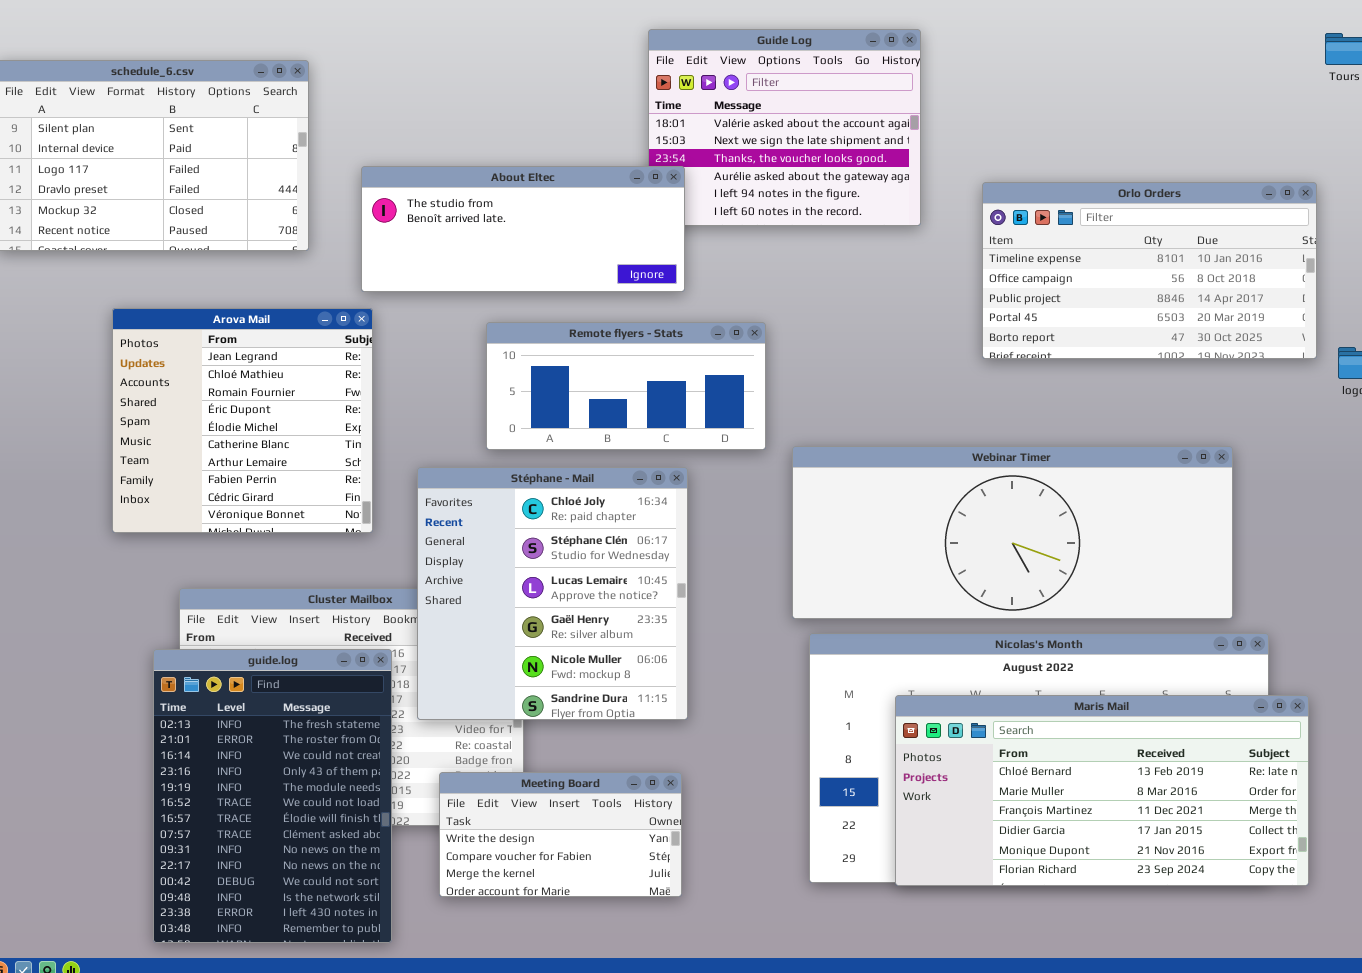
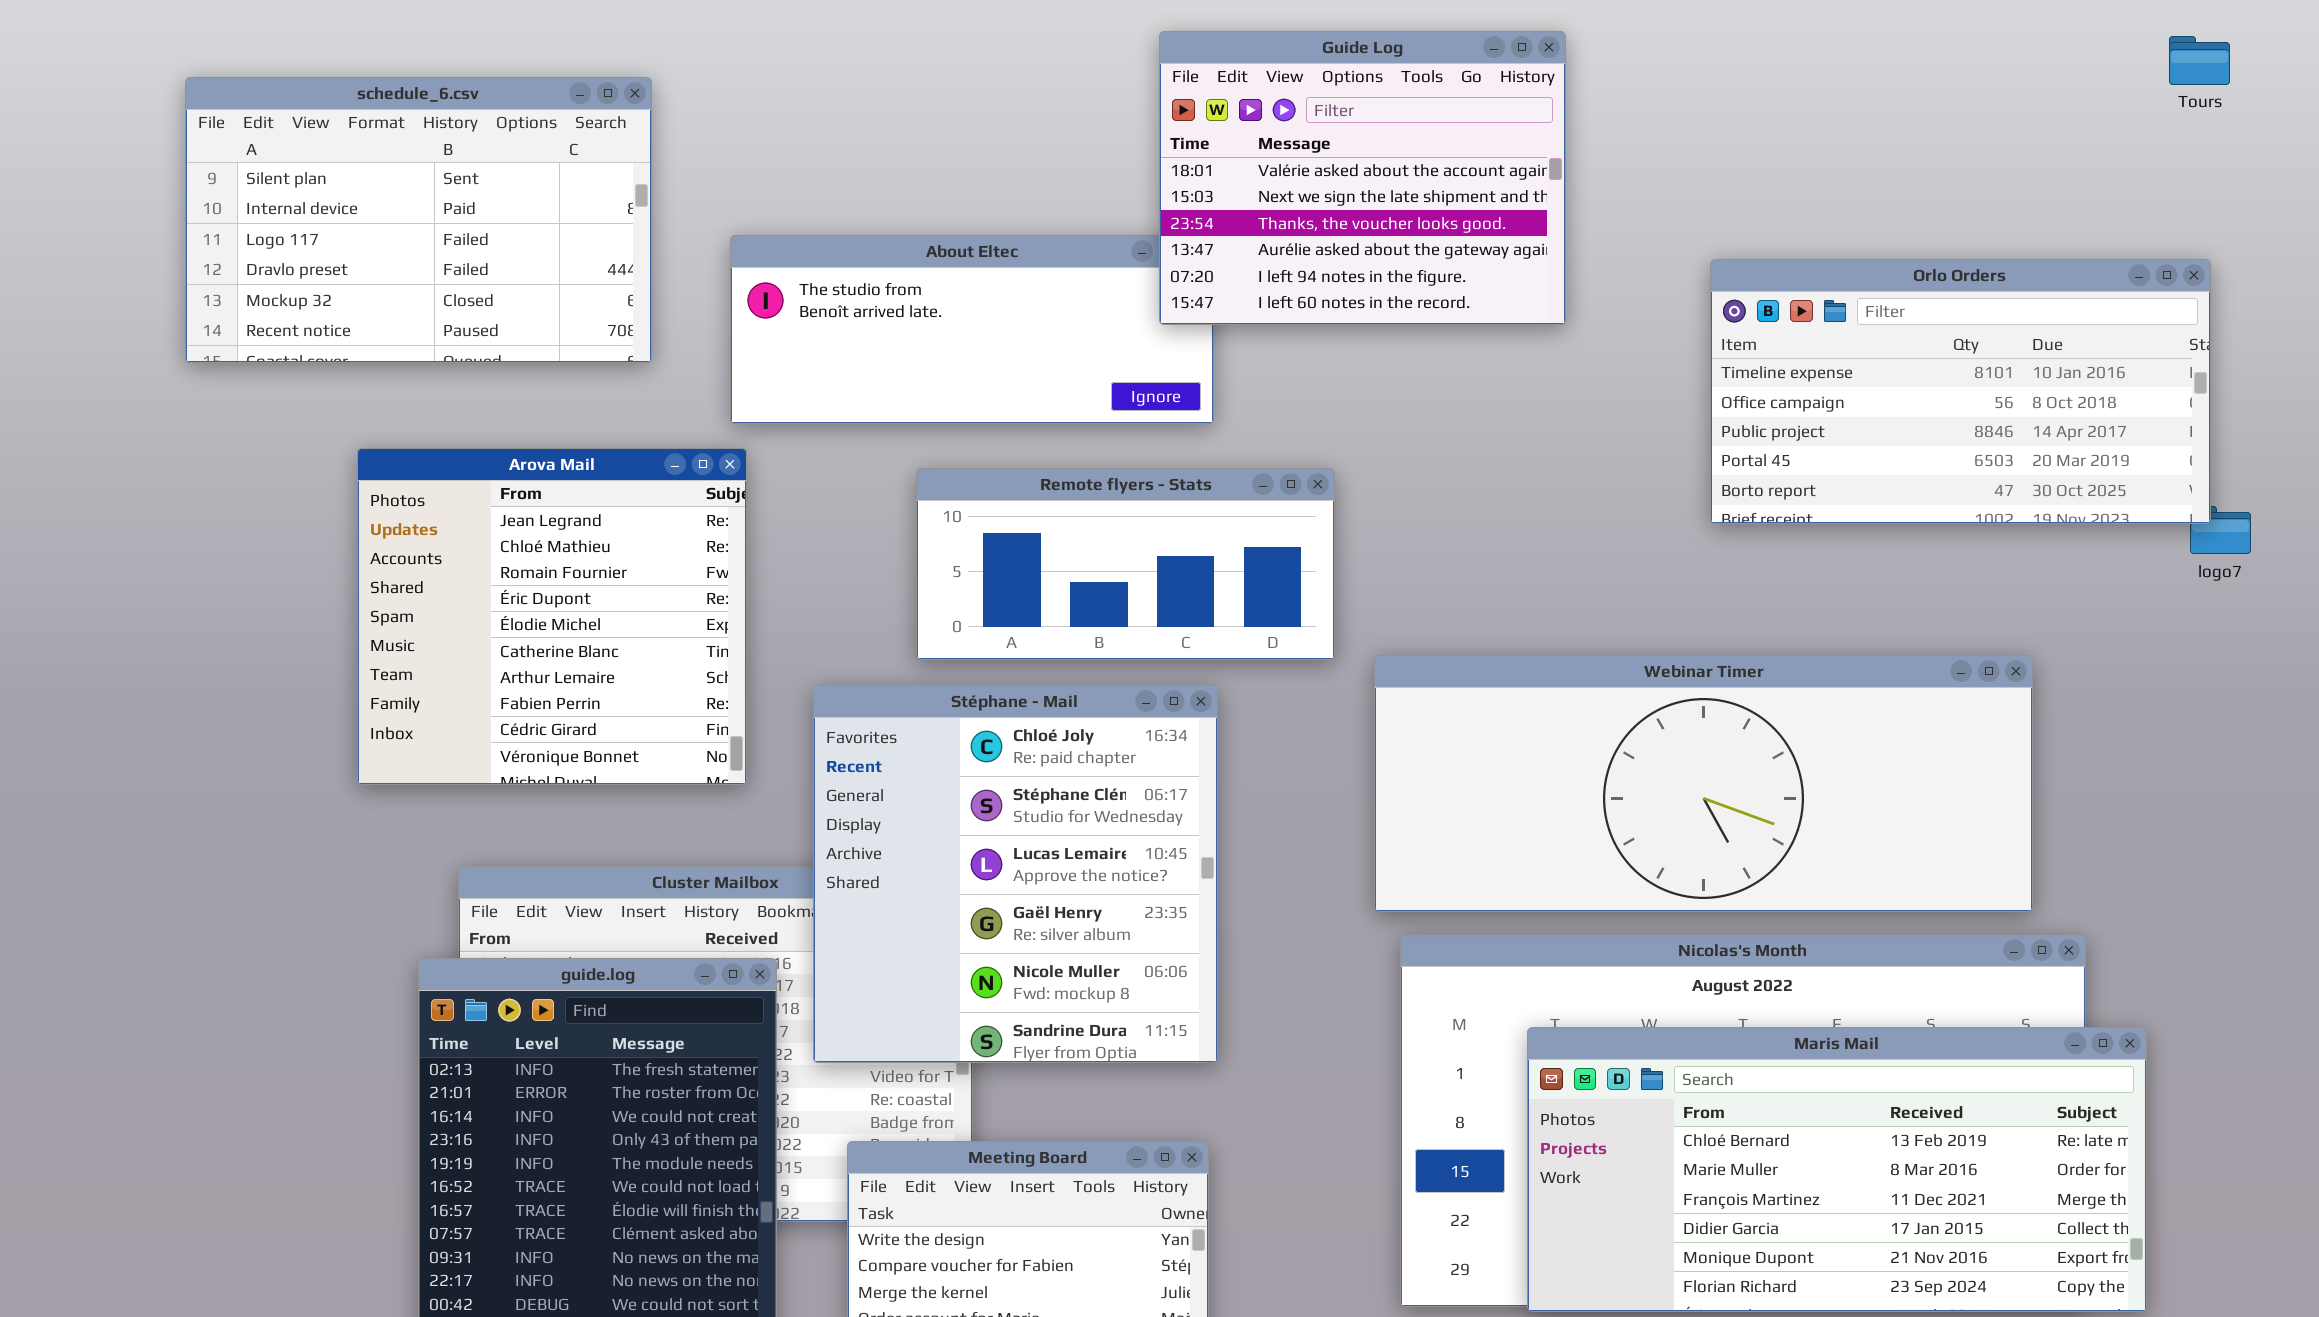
Guide Log: [648,29,921,226] -> [1159,31,1566,325], raised
Orlo Orders: [982,182,1317,359] -> [1710,259,2211,524], moved

